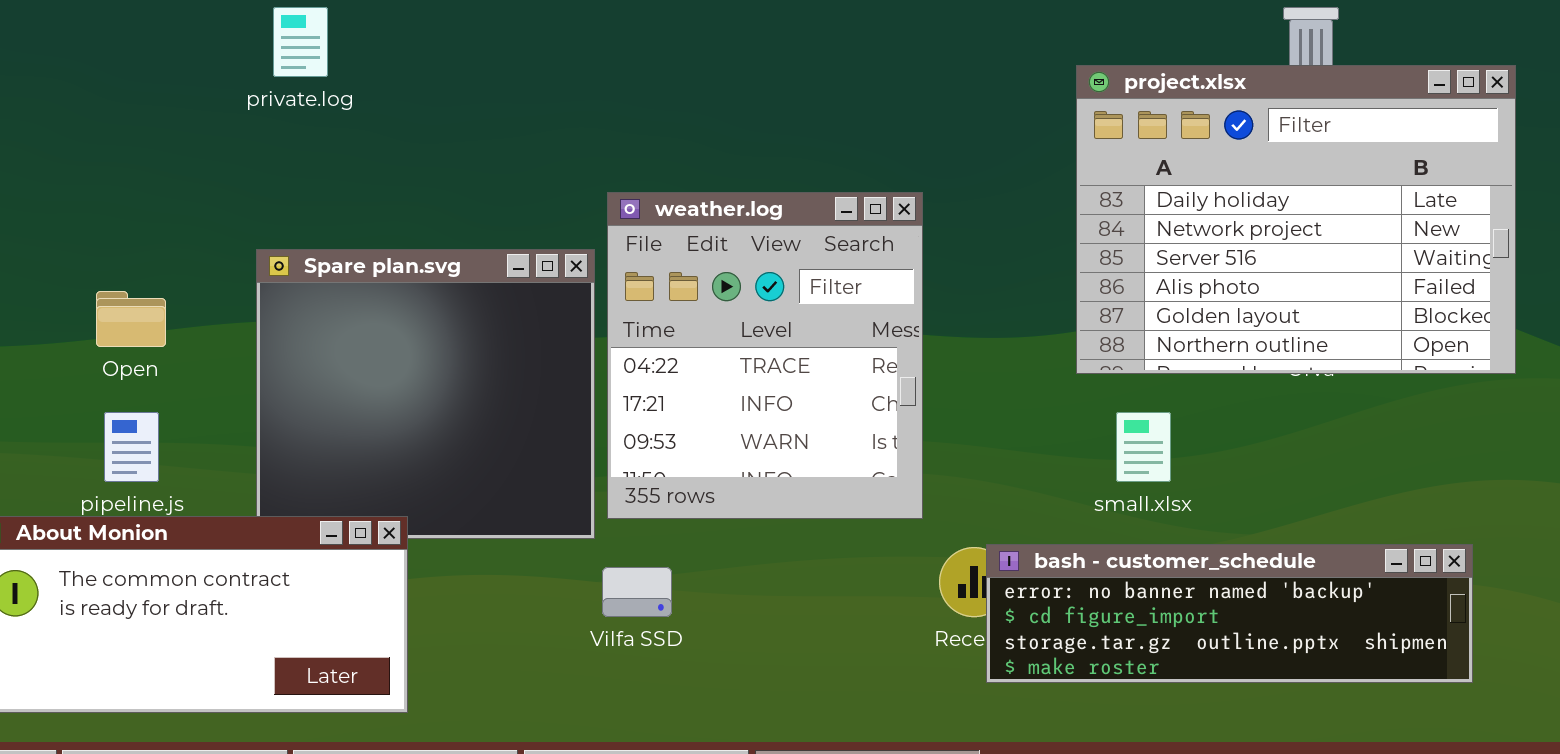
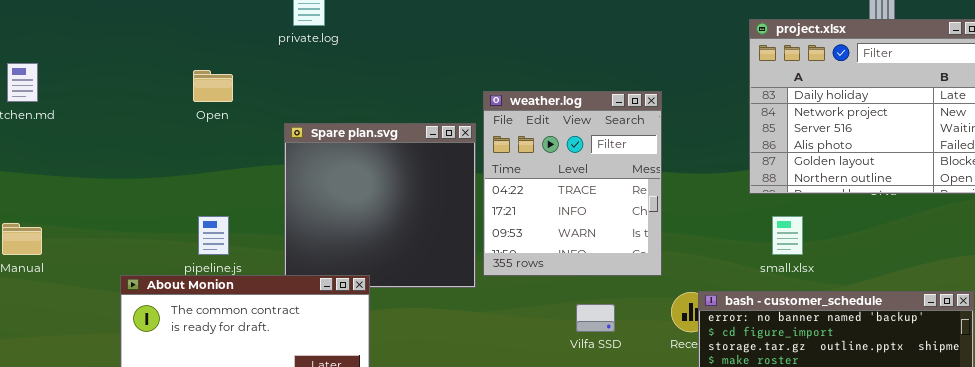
Open: [96,291,166,347] -> [193,70,233,102], moved
Vilfa SSD: [602,567,672,617] -> [576,304,615,332], moved

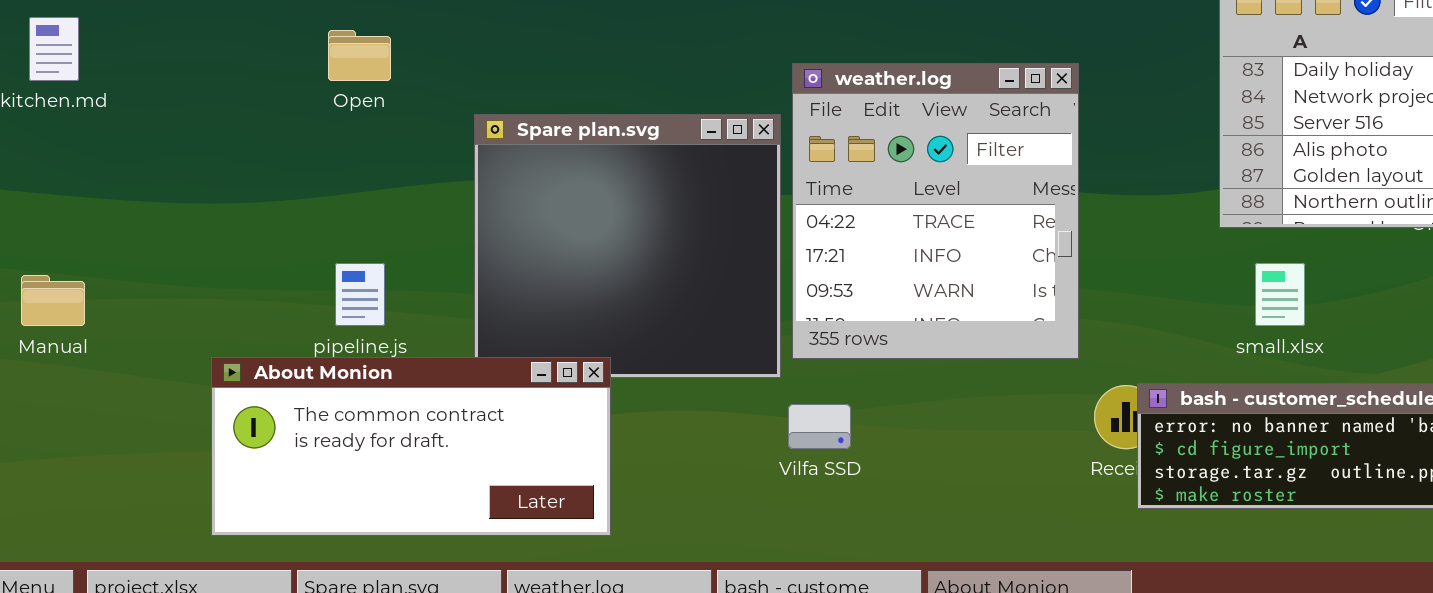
Vilfa SSD: [576,304,615,332] -> [788,404,851,449], moved

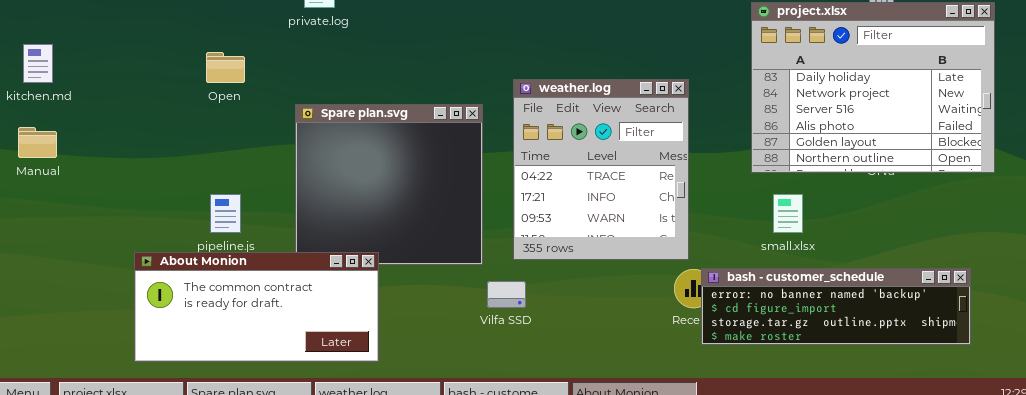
weather.log: [792,63,1079,359] -> [513,79,689,260], moved
Manual: [21,275,85,326] -> [18,127,57,158], moved

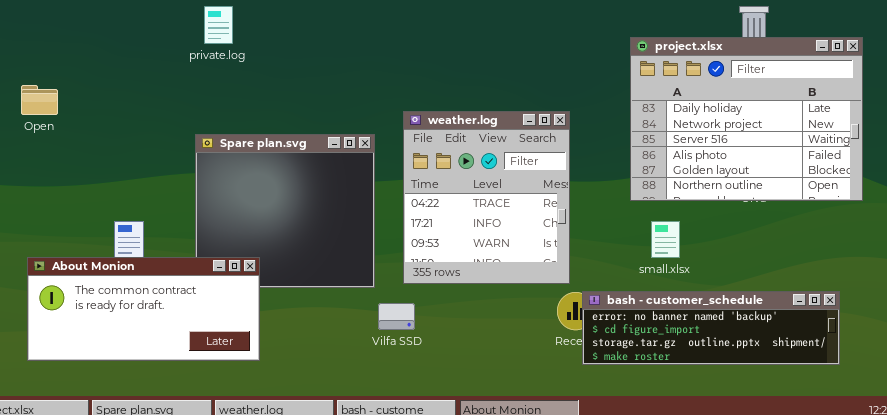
Open: [206,52,245,83] -> [21,85,58,115], moved
About Monion: [134,252,379,362] -> [27,257,260,361], moved

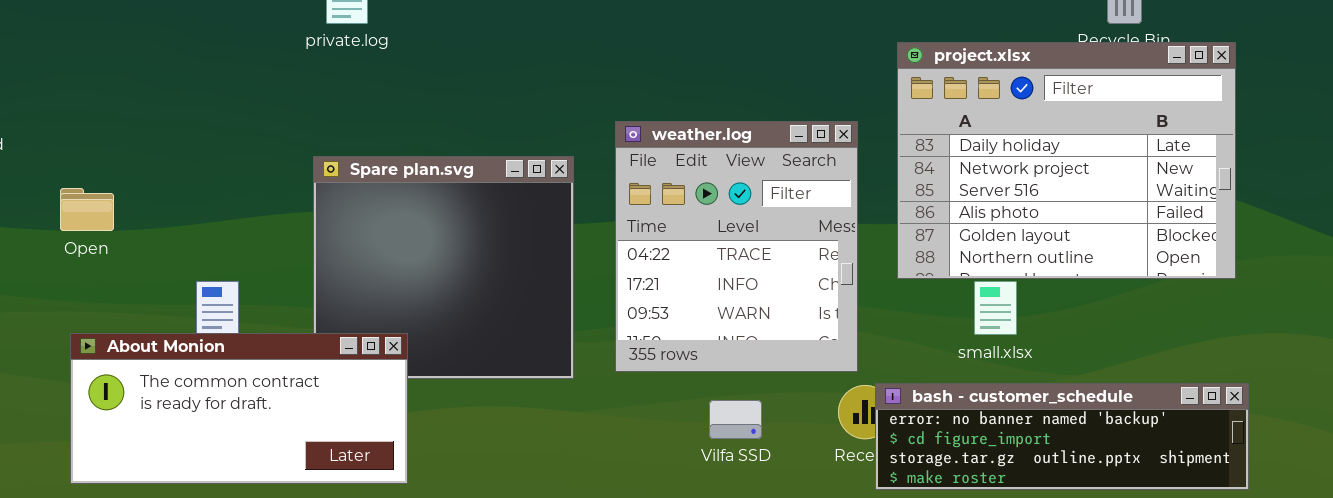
project.xlsx: [630,37,863,201] -> [897,42,1236,279], moved
Open: [21,85,58,115] -> [60,188,114,231], moved
Vilfa SSD: [378,303,415,330] -> [709,400,762,439], moved

